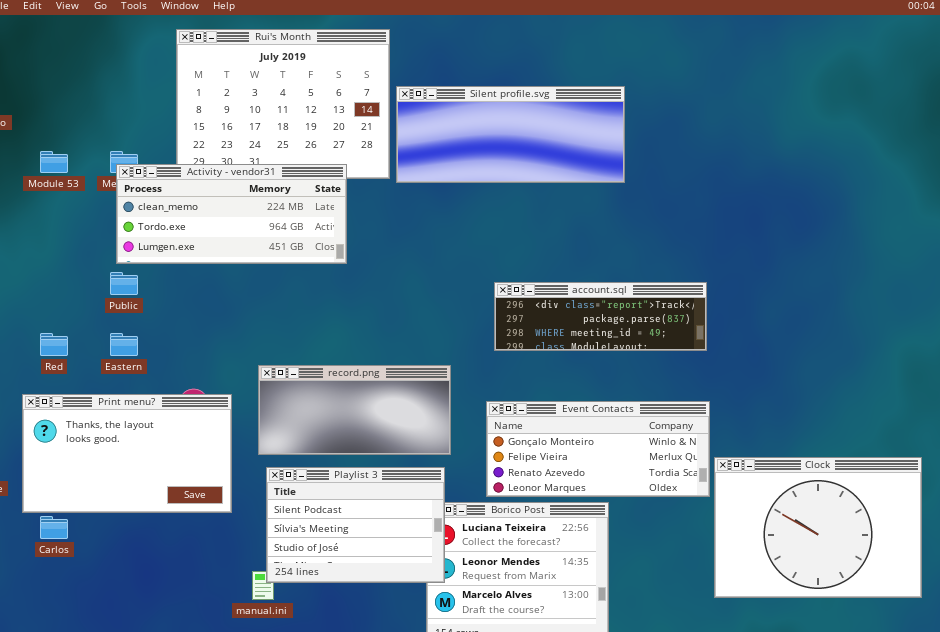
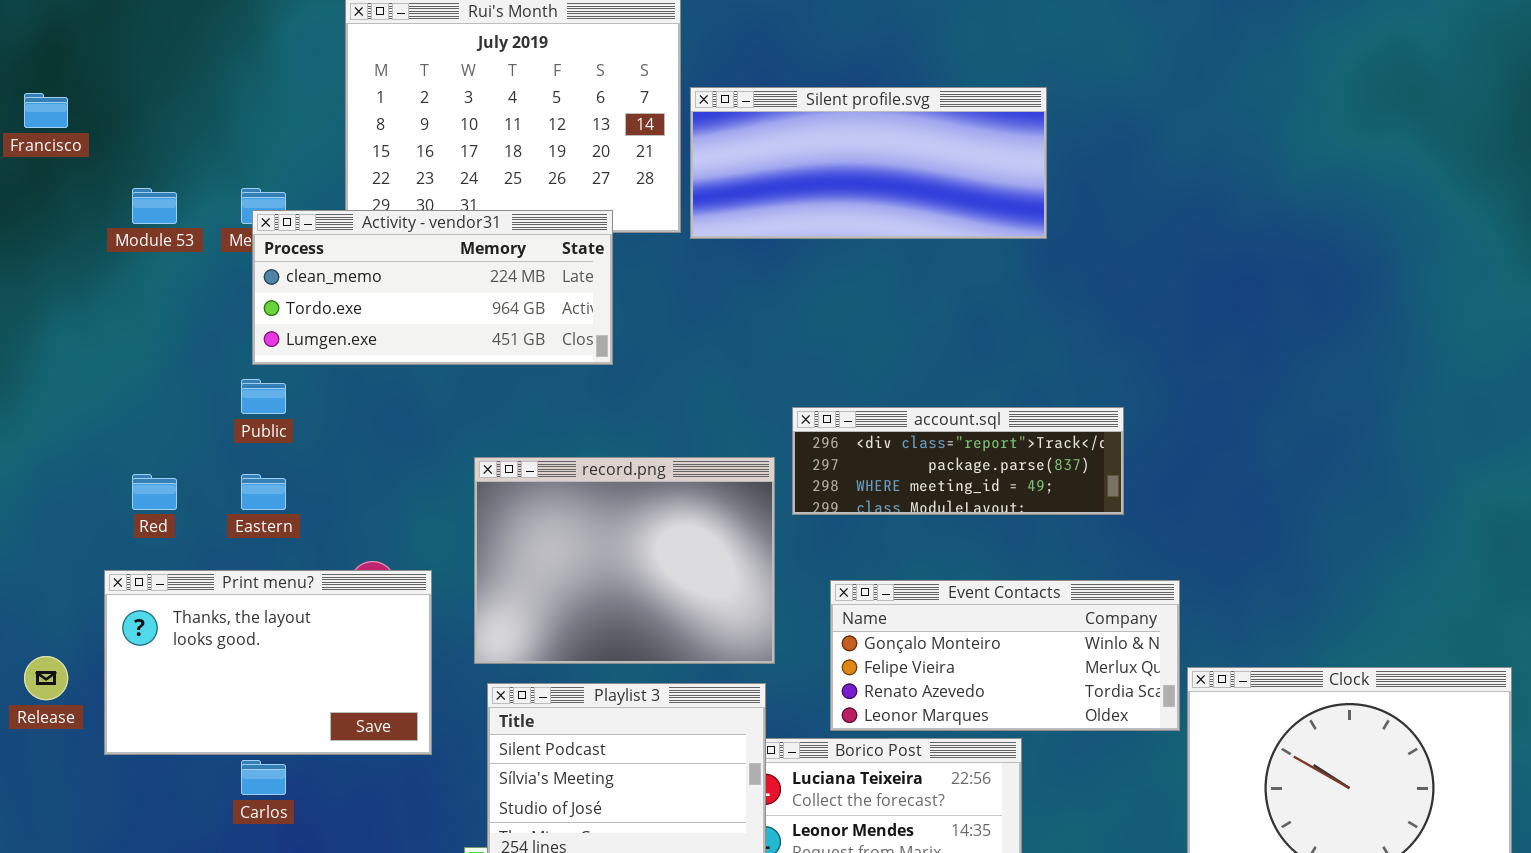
account.sql: [494,282,707,351] -> [792,407,1124,515], moved
record.png: [258,365,451,455] -> [474,457,775,664], resized
Carlos: [40,516,68,539] -> [241,760,286,795], moved

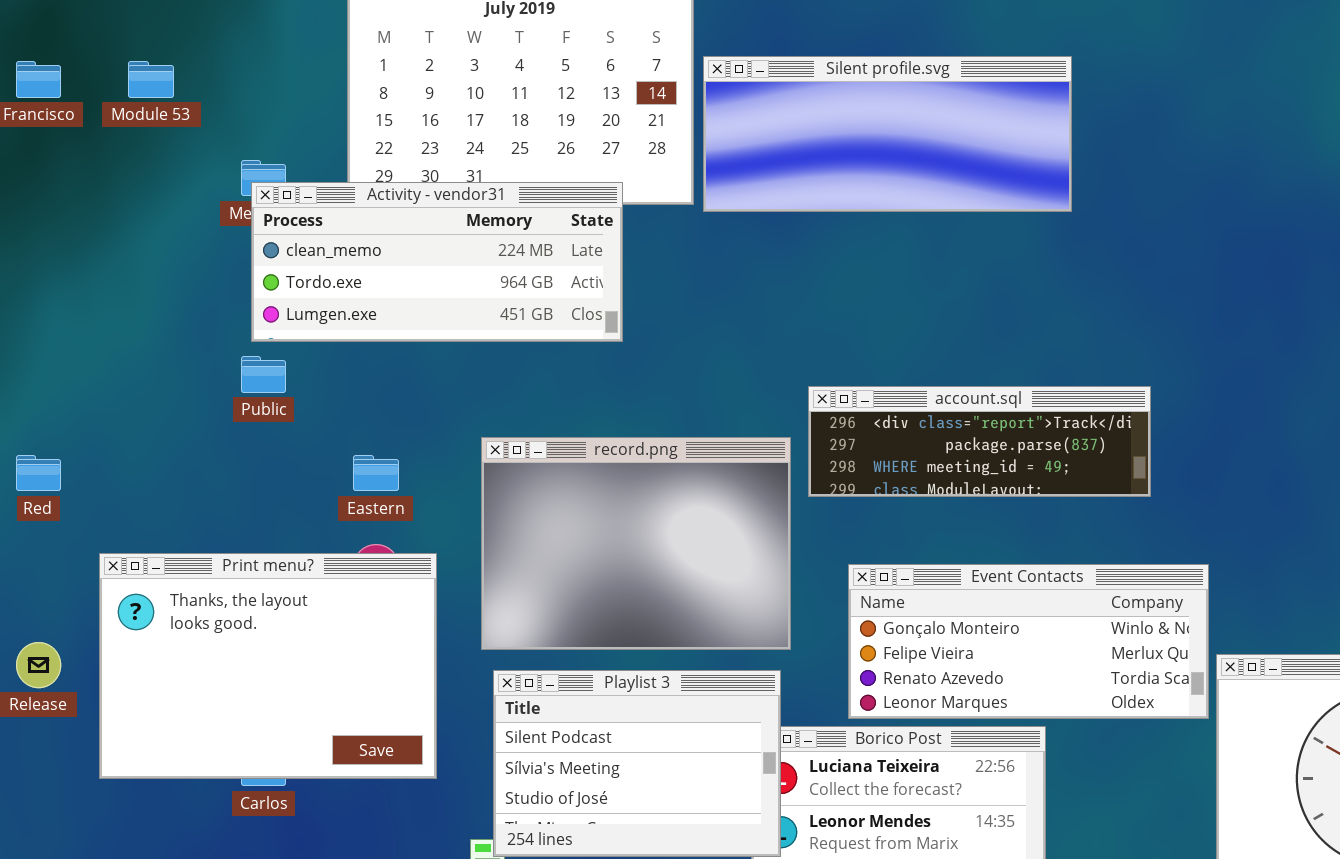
Module 53: [132,188,177,224] -> [128,61,174,98], moved
Red: [132,474,177,510] -> [16,455,61,491], moved
Eastern: [241,474,286,510] -> [353,455,399,491], moved
Print menu?: [104,570,432,755] -> [99,553,437,779], resized

